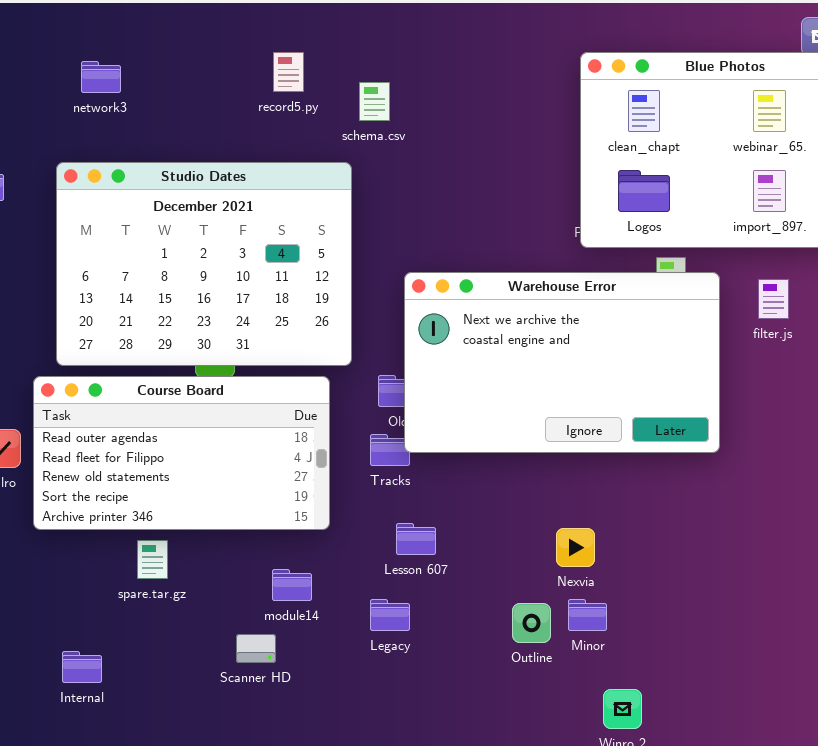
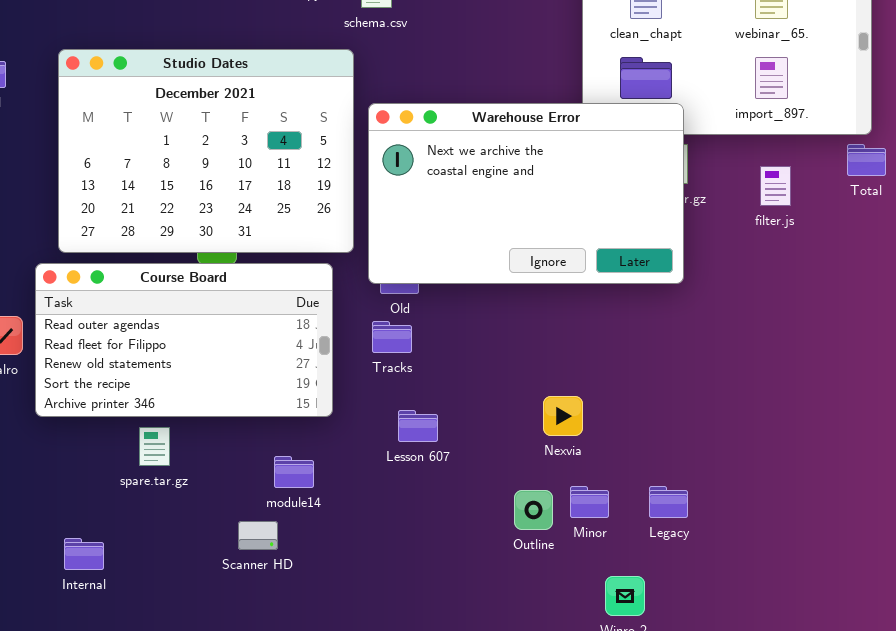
Warehouse Error: [404,272,720,453] -> [368,103,684,284], moved
Nexvia: [556,528,595,567] -> [543,396,583,436], moved
Legacy: [370,599,410,631] -> [649,486,688,518], moved

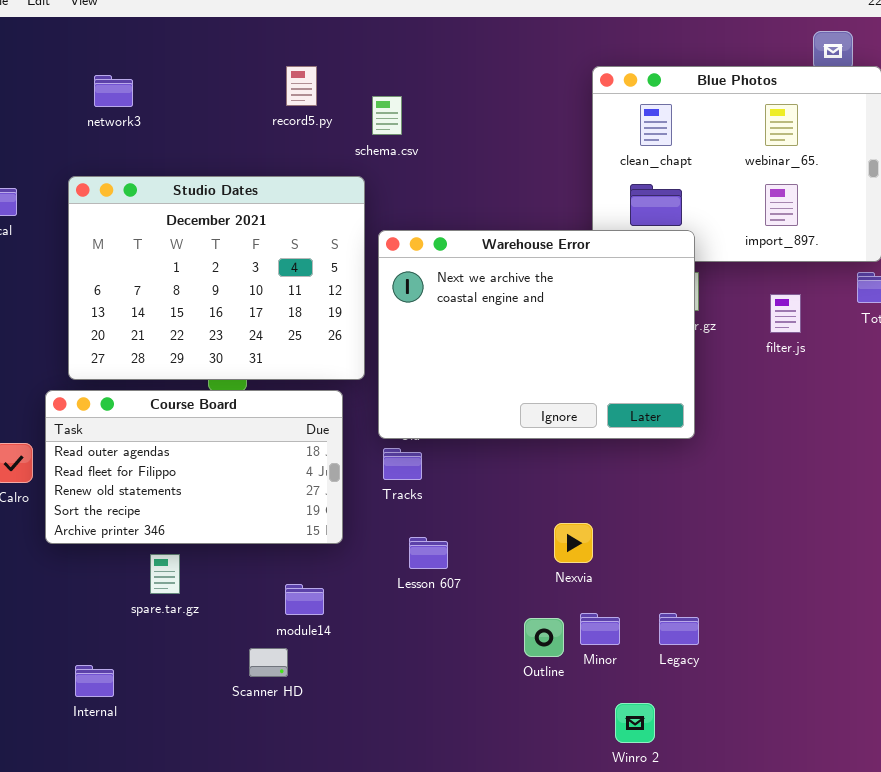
Warehouse Error: [368,103,684,284] -> [378,230,695,439], resized

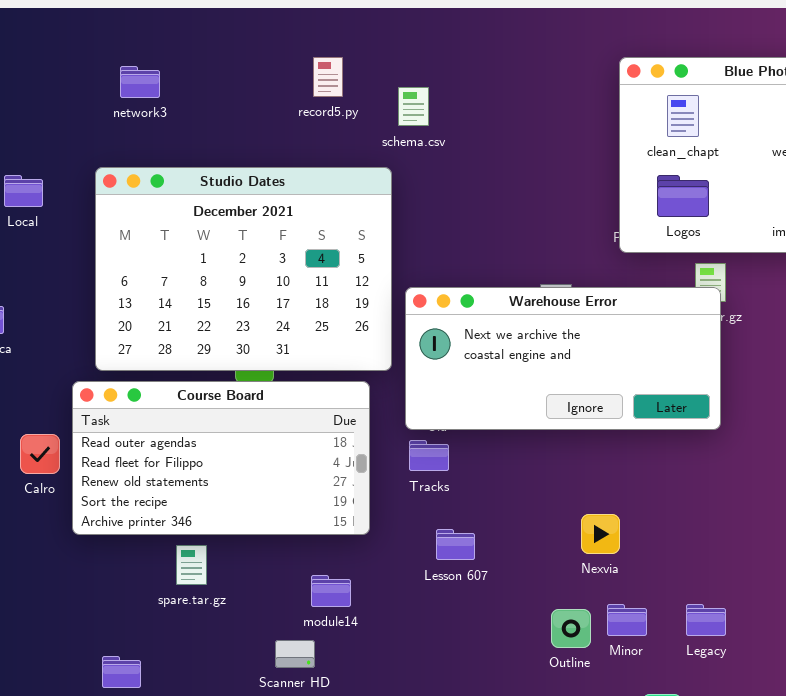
Warehouse Error: [378,230,695,439] -> [405,287,721,430], resized

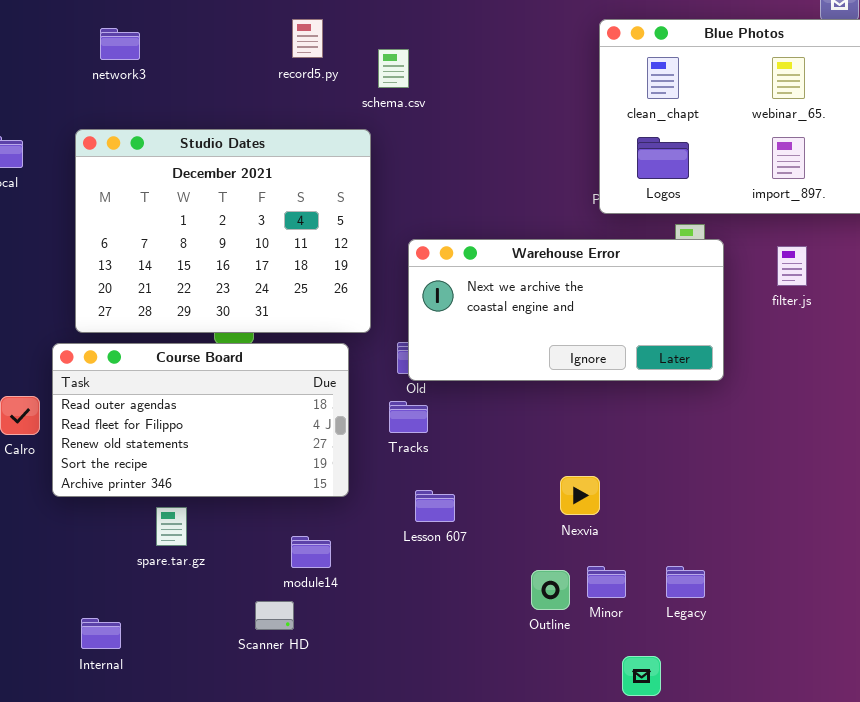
Warehouse Error: [405,287,721,430] -> [408,239,724,381], moved

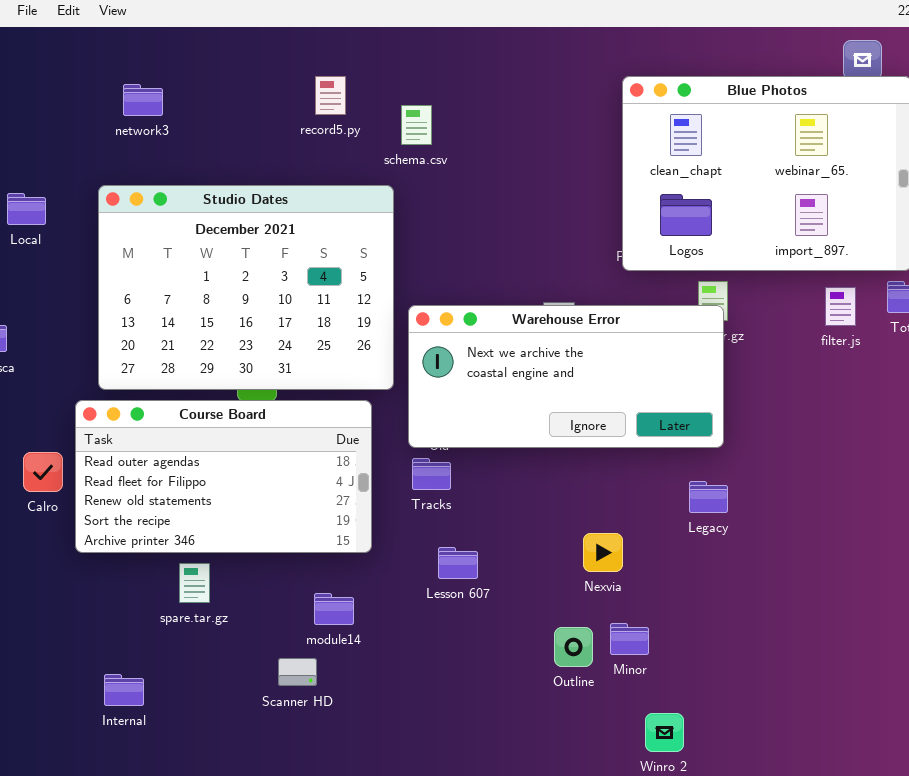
Warehouse Error: [408,239,724,381] -> [408,305,724,448], moved
filter.js: [777,246,807,286] -> [825,287,856,326], moved
Legacy: [666,566,705,598] -> [689,481,728,513], moved

